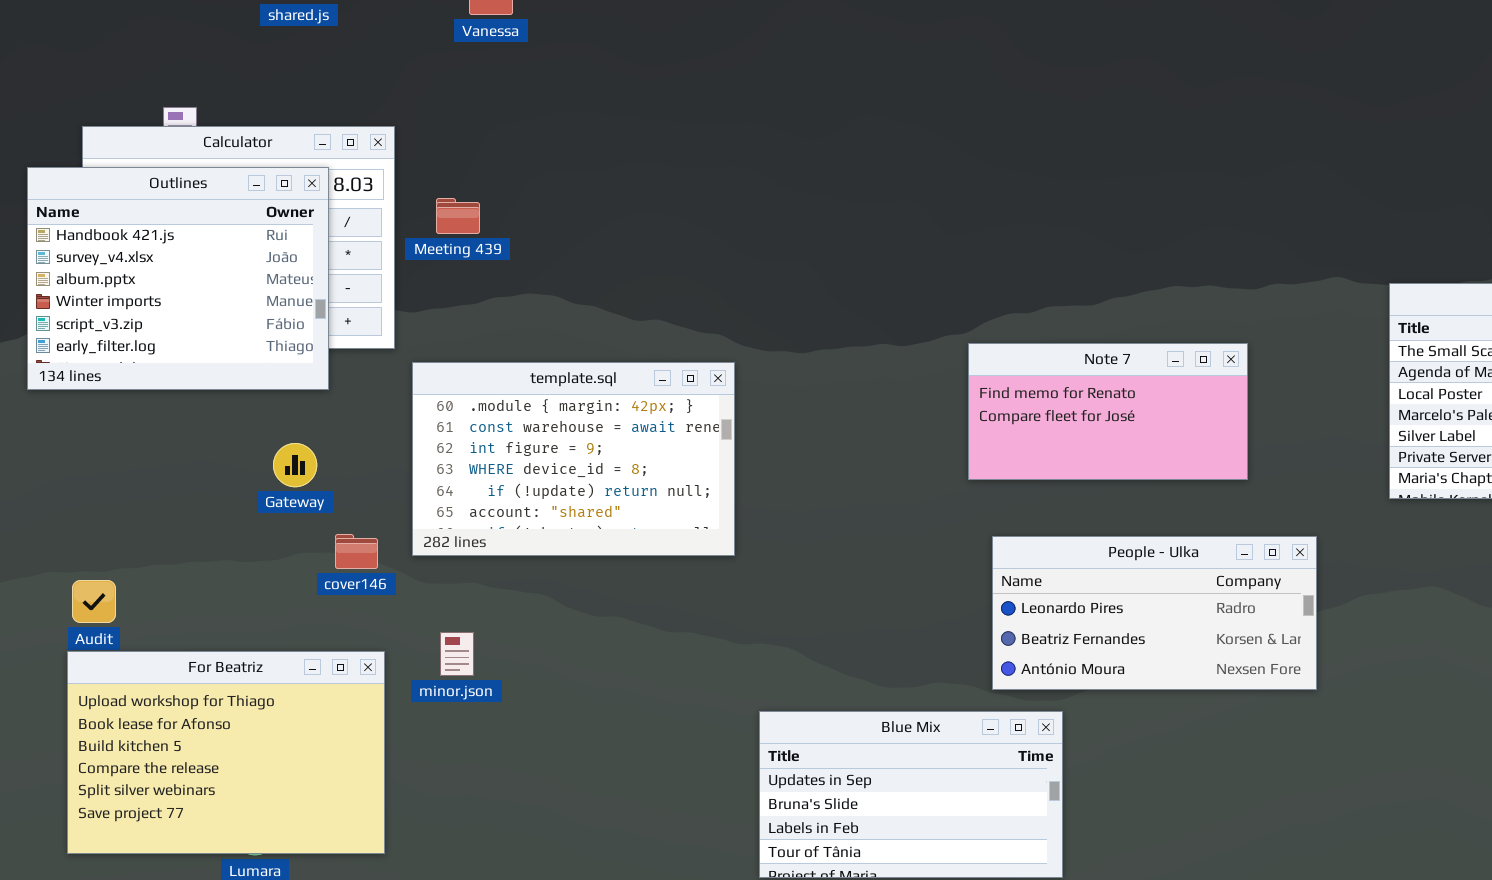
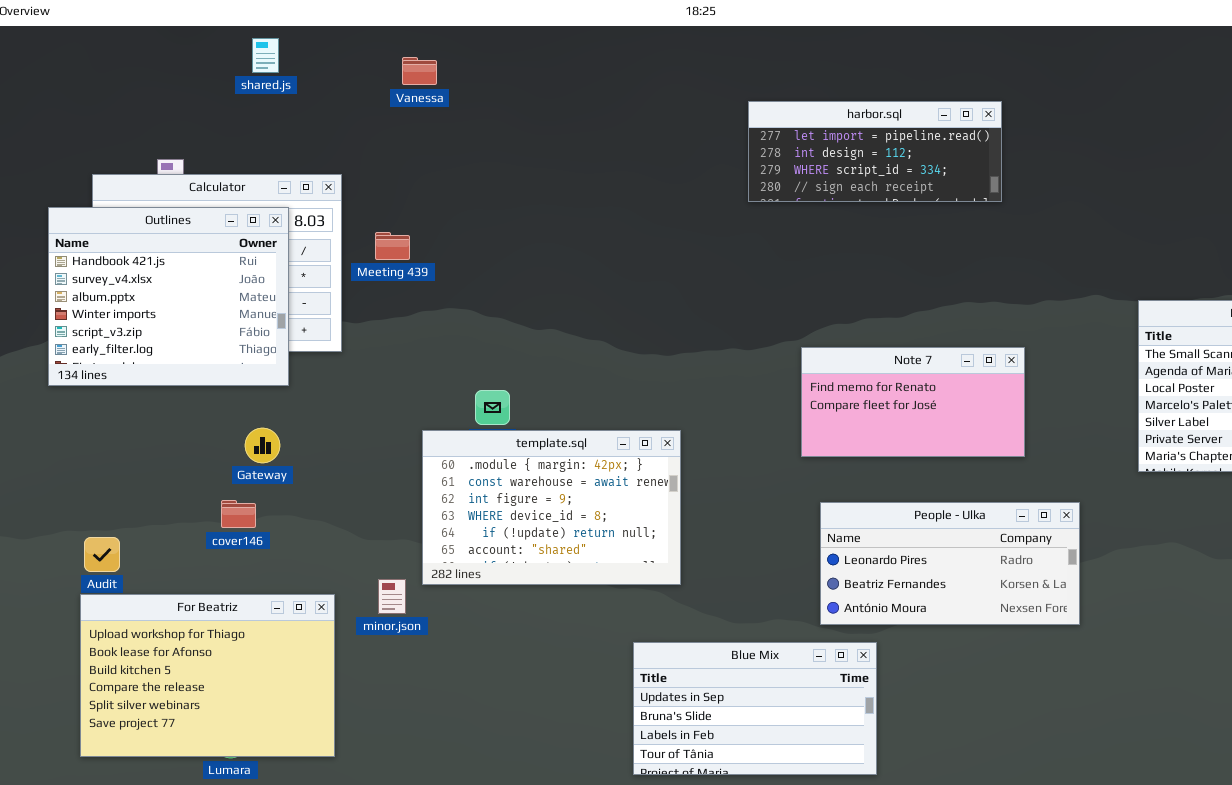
harbor.sql: none -> [748,101,1002,202], opened
template.sql: [412,362,735,556] -> [422,430,681,585], moved
cover146: [335,534,378,569] -> [221,500,256,528], moved

